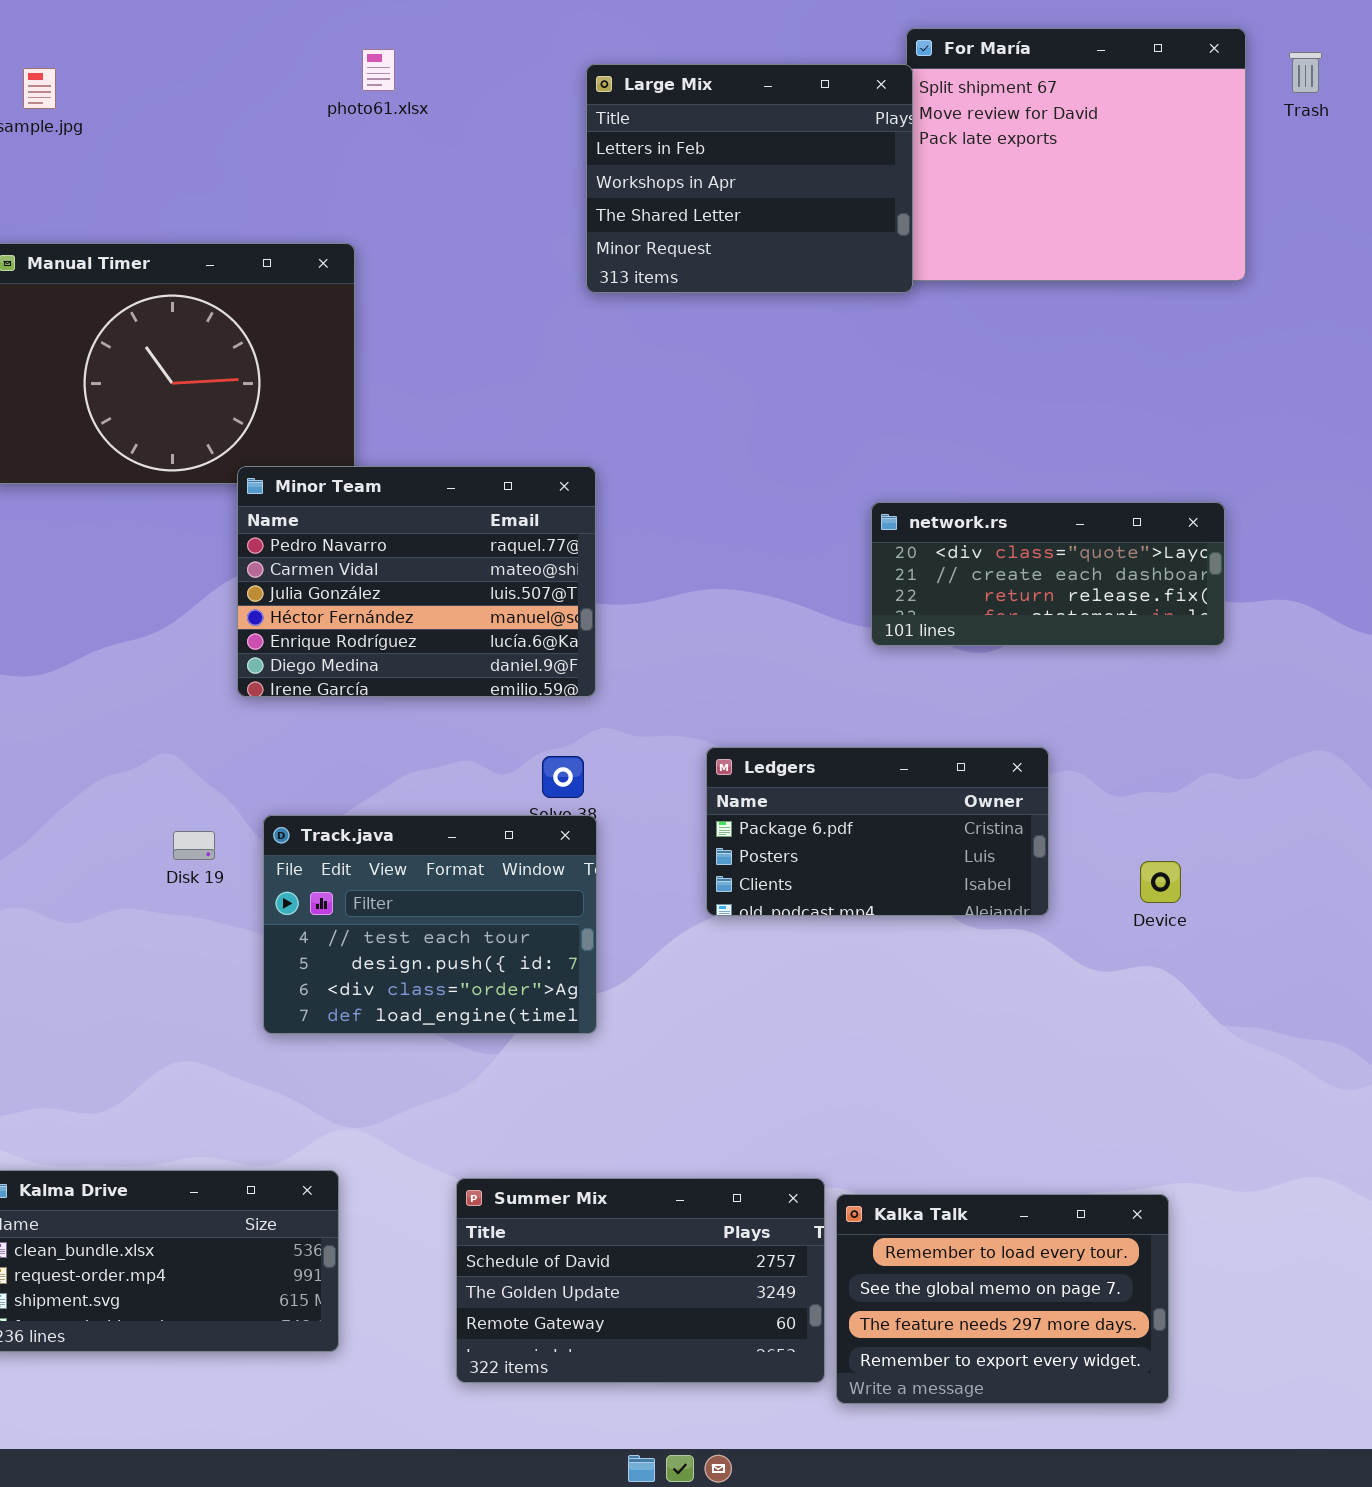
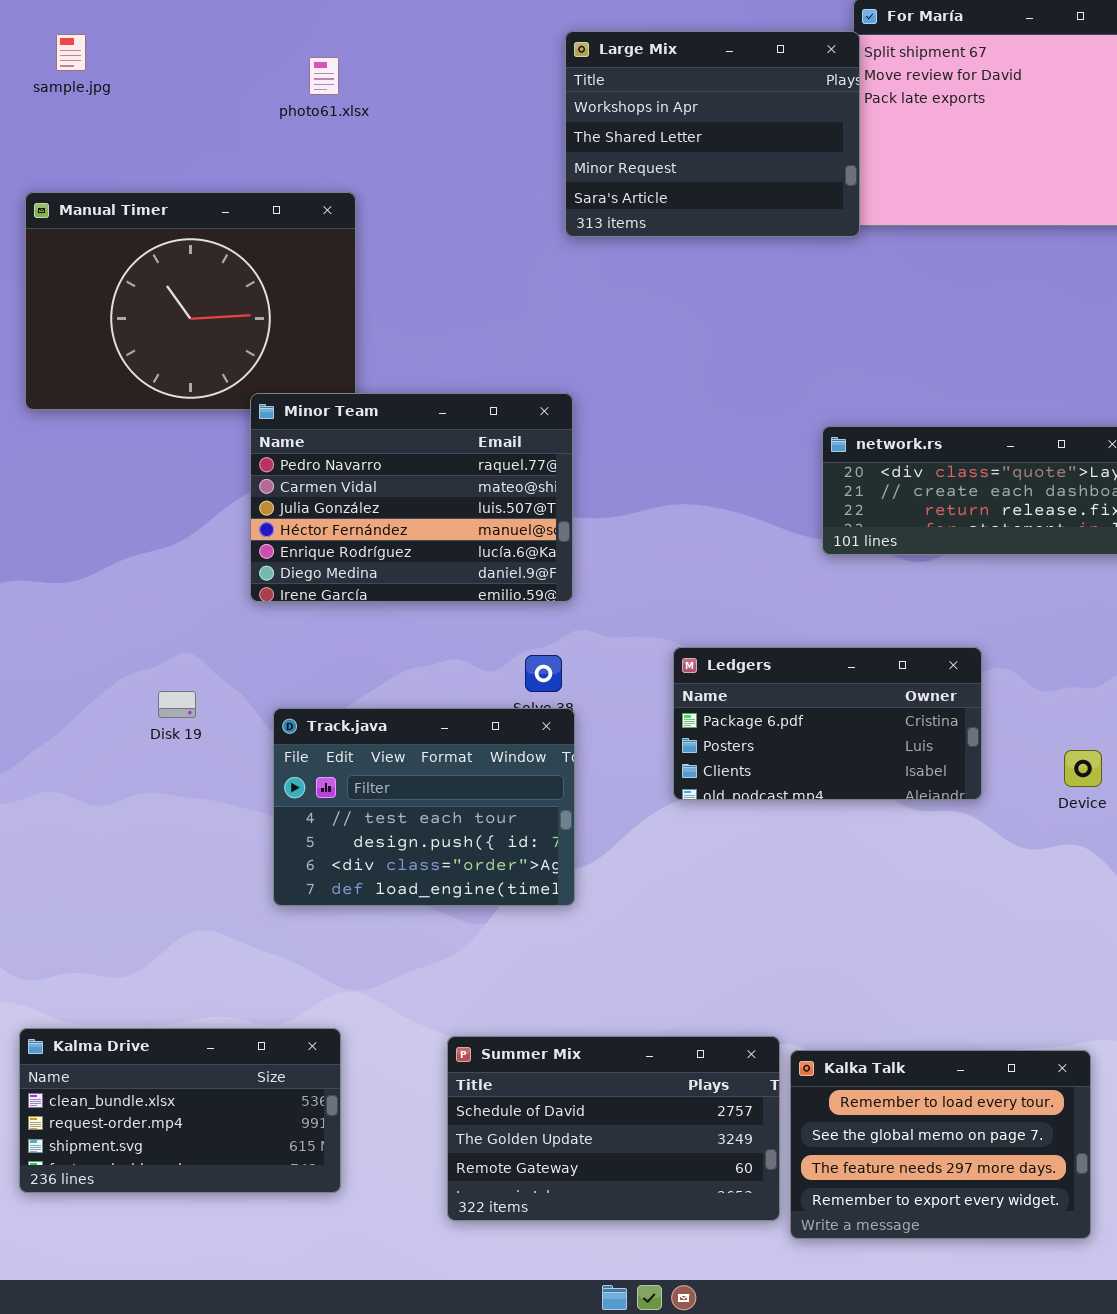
photo61.xlsx: [362,49,395,91] -> [309,57,339,95], moved
Large Mix: [586,64,913,293] -> [565,31,860,237], scrolled down 1 row
Disk 19: [173,831,215,860] -> [158,691,196,718], moved

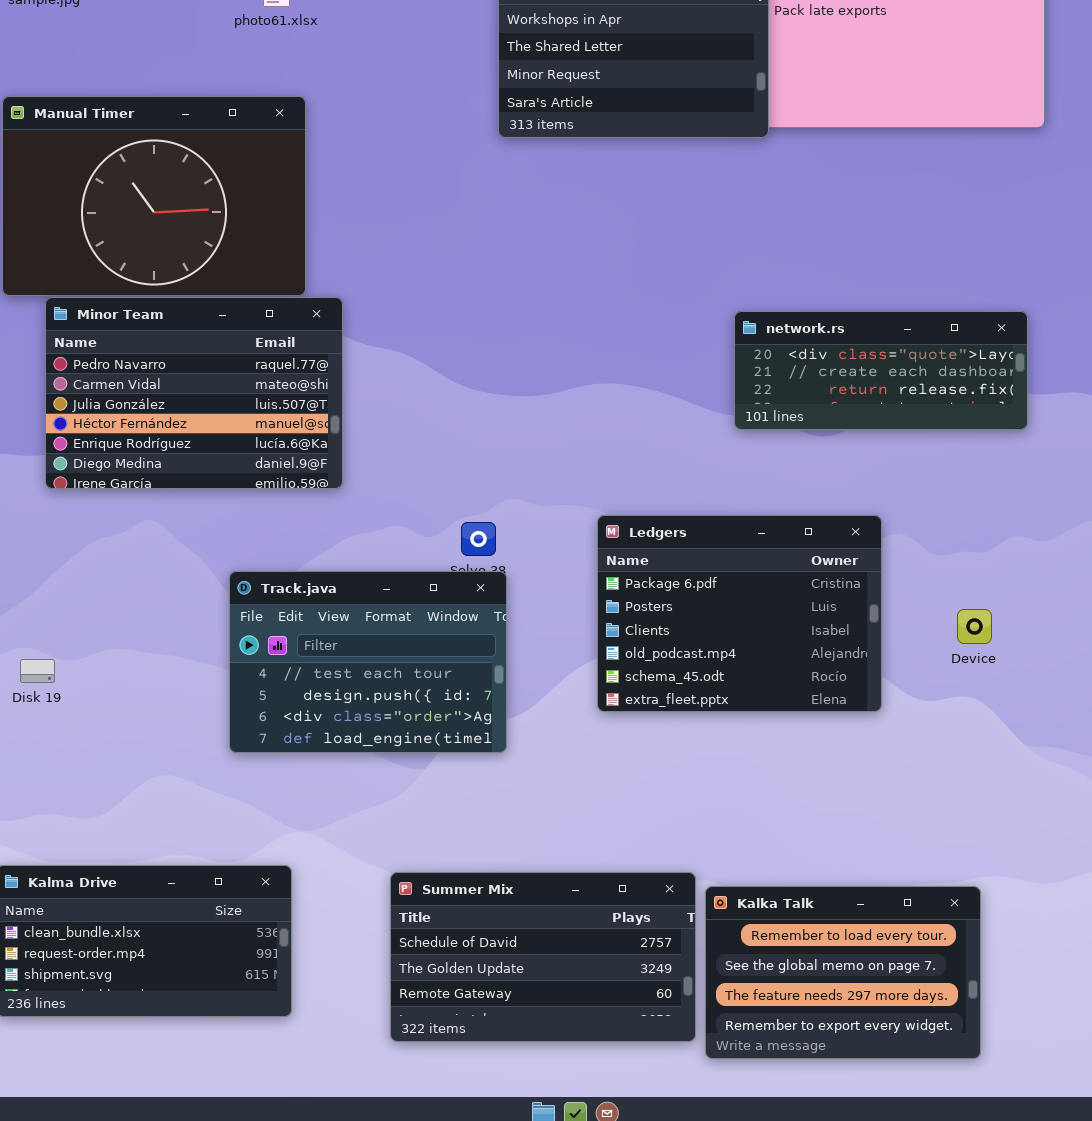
Minor Team: [250,393,573,602] -> [45,297,343,489], moved
Ledgers: [673,647,982,800] -> [597,515,882,712], resized
Disk 19: [158,691,196,718] -> [20,659,55,683], moved

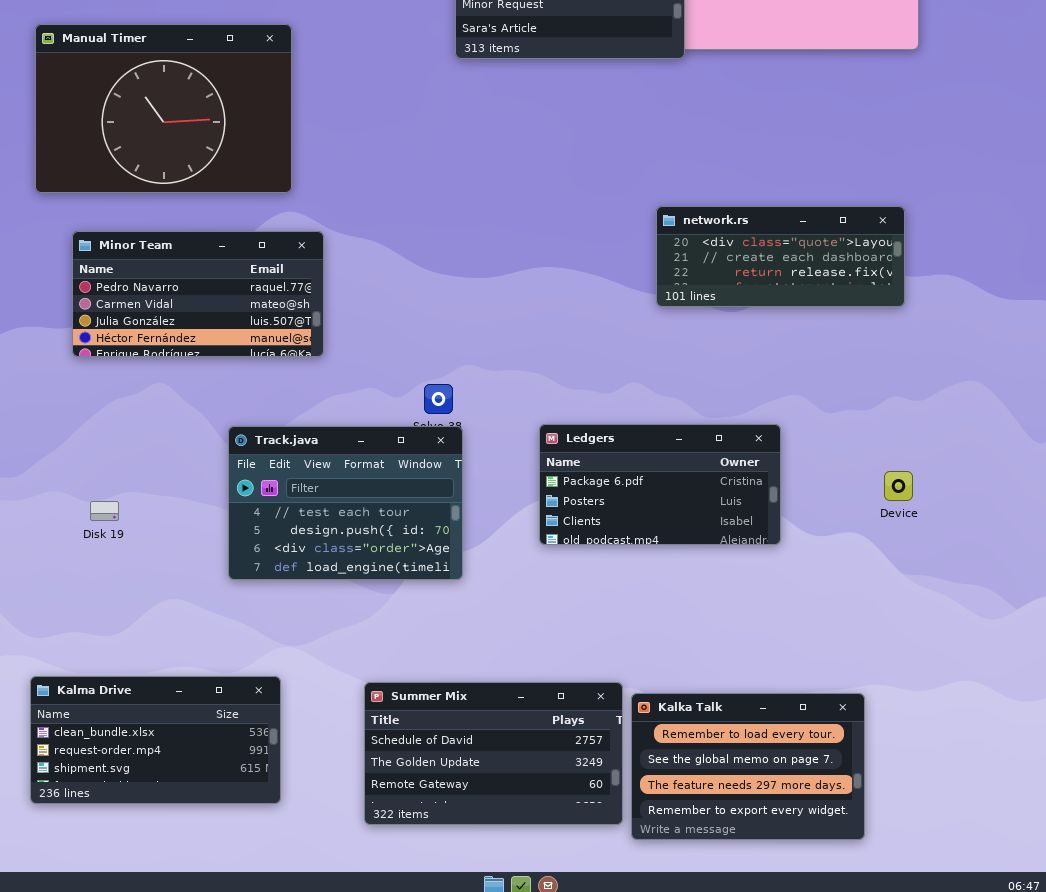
Minor Team: [45,297,343,489] -> [72,231,324,357], resized
Ledgers: [597,515,882,712] -> [539,424,781,545], resized
Device: [957,609,992,644] -> [884,471,913,501], moved
Disk 19: [20,659,55,683] -> [90,501,119,521], moved

